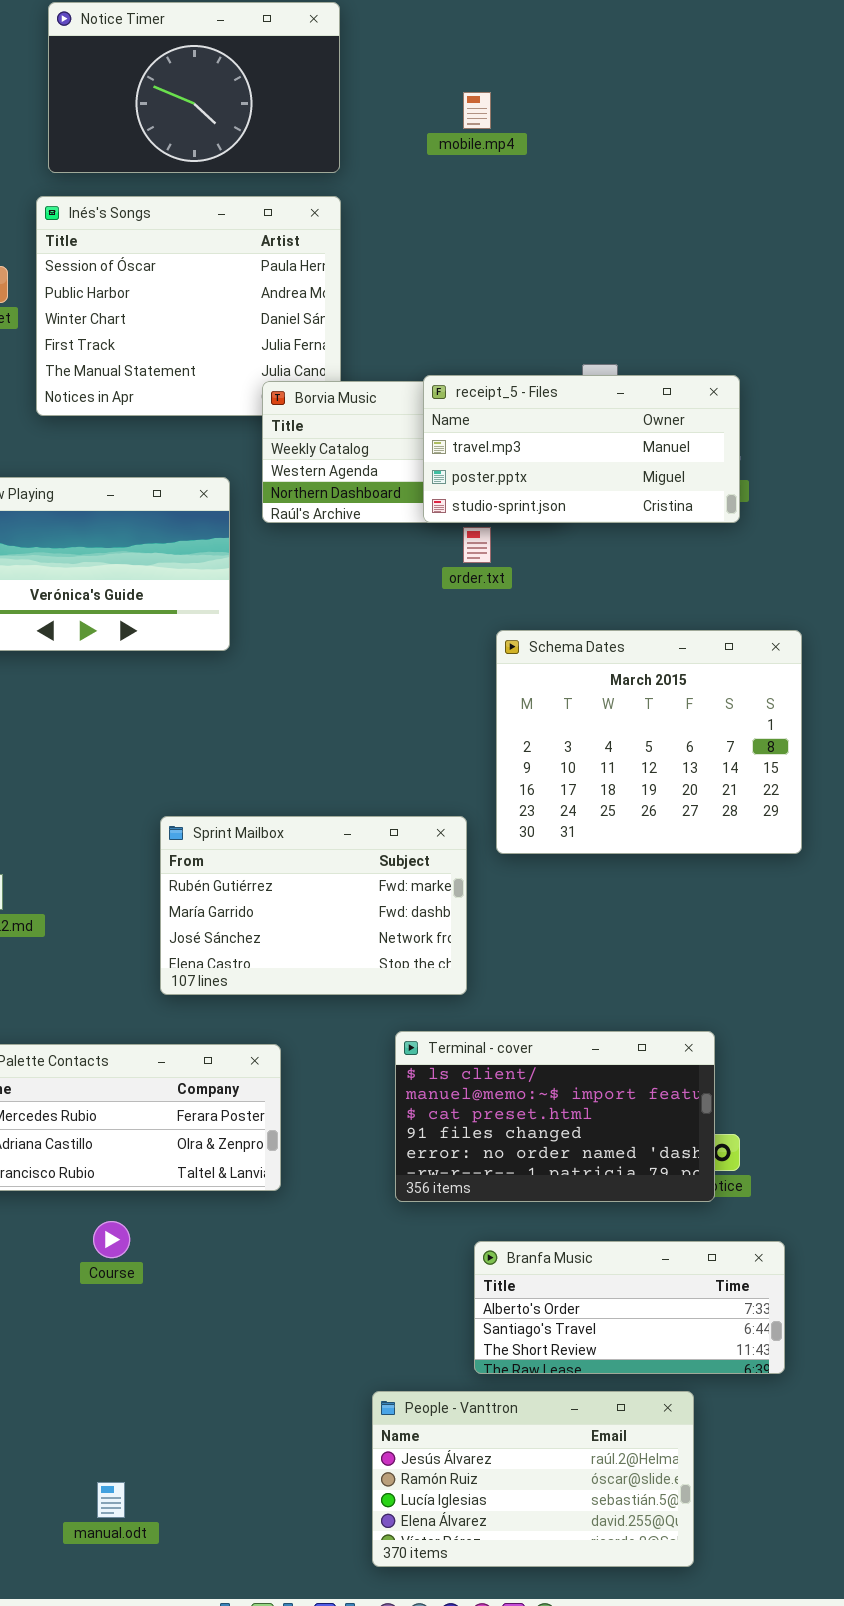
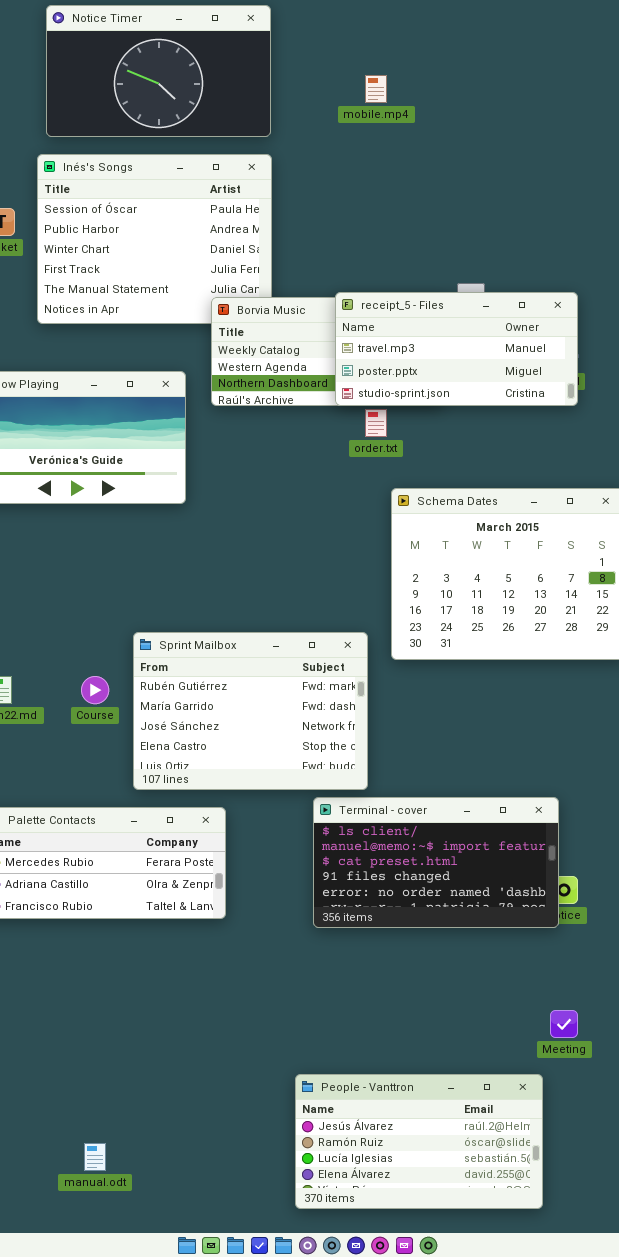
Sprint Mailbox: [160,816,467,995] -> [133,632,368,790], resized
Course: [93,1221,130,1258] -> [81,676,109,704], moved
Branfa Music: [474,1241,785,1374] -> none, closed

